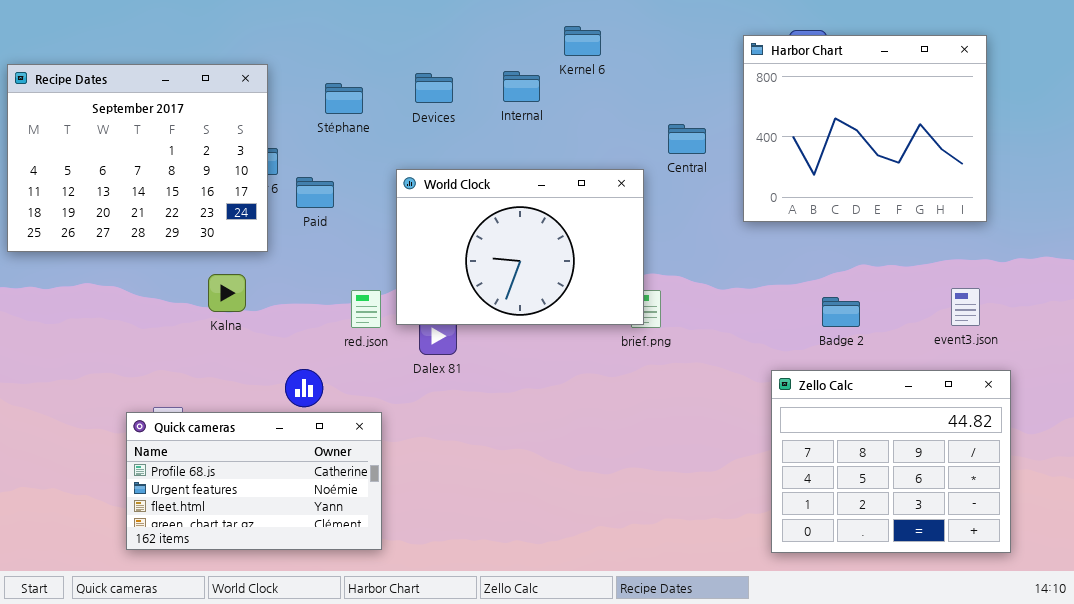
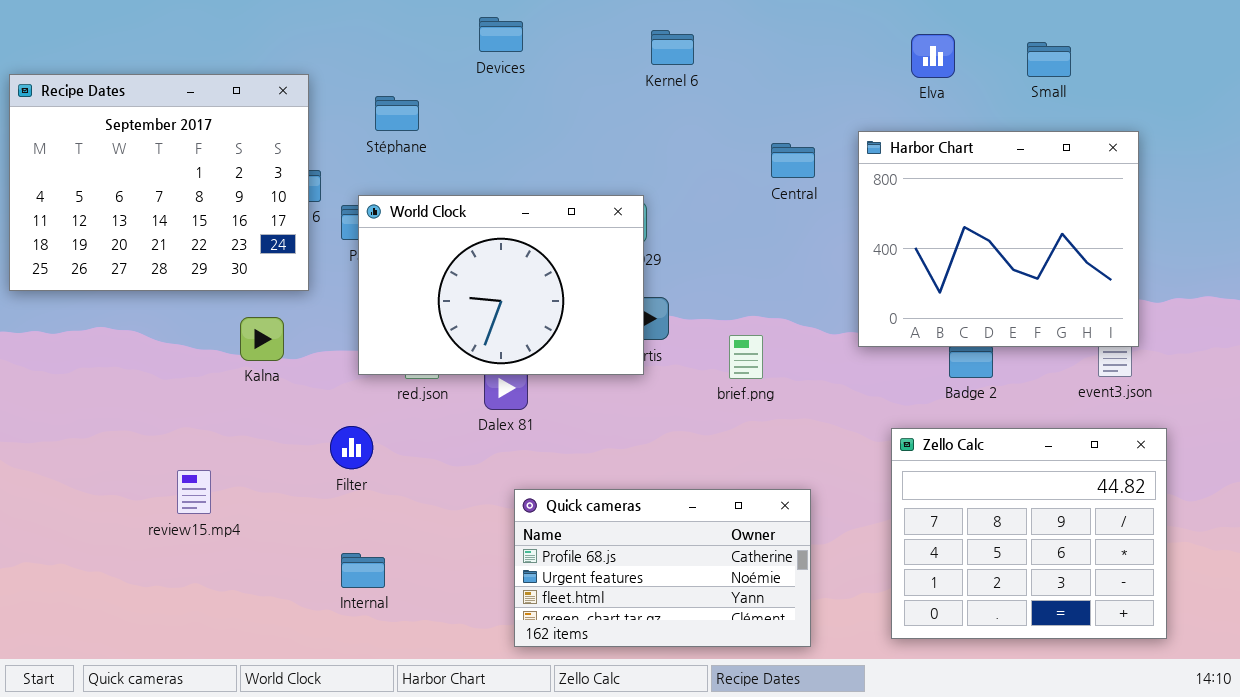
Harbor Chart: [743,35,987,222] -> [858,131,1139,347], moved
Internal: [503,71,540,102] -> [341,553,385,588], moved
Devices: [415,73,453,103] -> [479,17,523,52], moved
World Clock: [396,169,644,325] -> [358,195,644,375], moved
Quick cameras: [126,412,382,550] -> [514,489,811,647], moved

